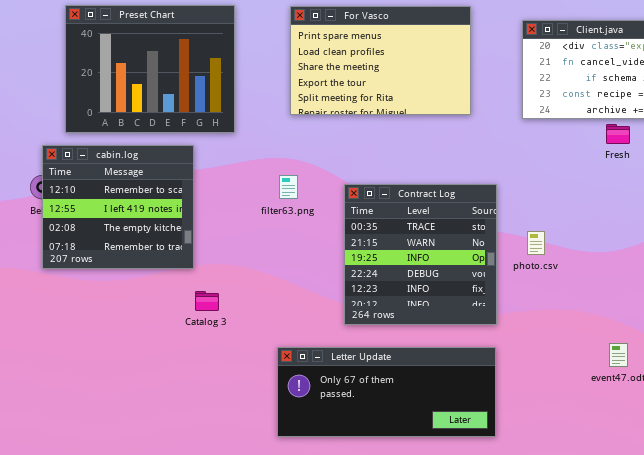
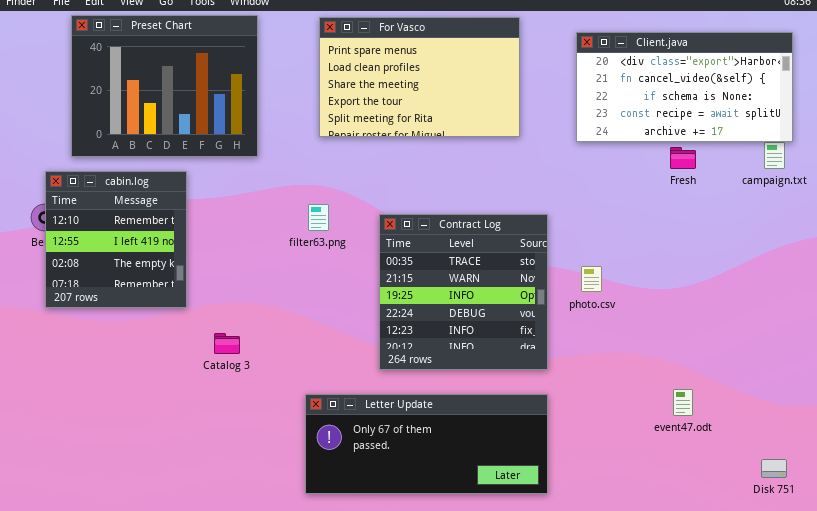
cabin.log: [42,145,194,269] -> [45,171,187,308], resized

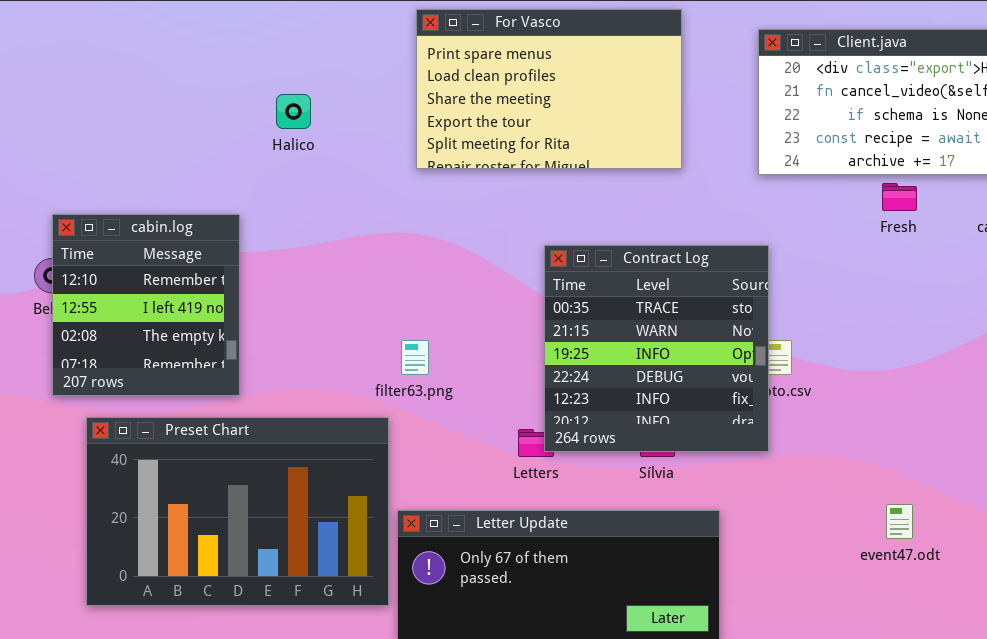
Preset Chart: [71,15,258,157] -> [86,417,389,606], moved, resized
filter63.png: [308,204,329,231] -> [401,340,429,375], moved
Contract Log: [379,214,548,370] -> [544,245,769,452], moved

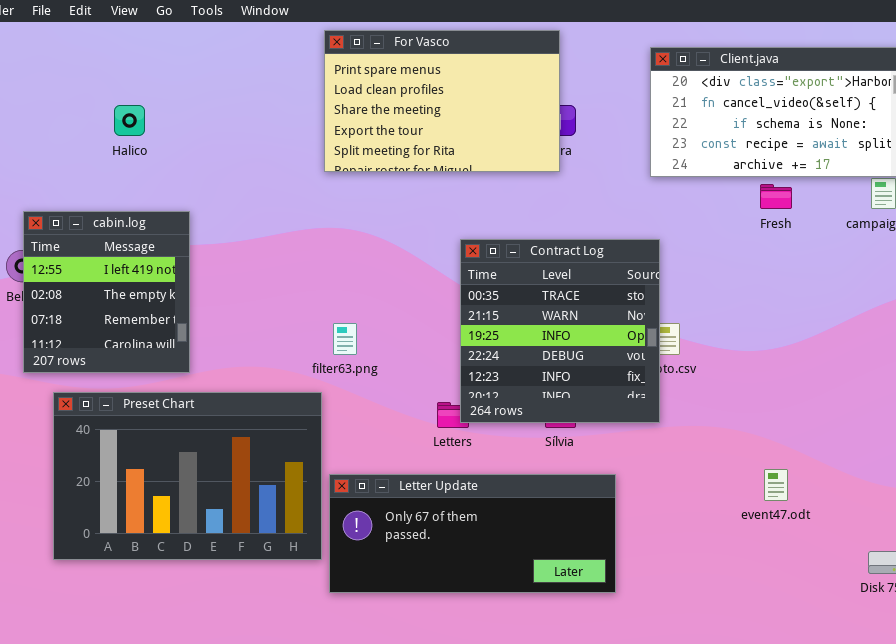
For Vasco: [416,9,682,169] -> [324,30,560,172], moved
Halico: [276,94,311,129] -> [114,105,145,136], moved
cabin.log: [52,214,240,396] -> [23,211,190,373], scrolled down 1 row

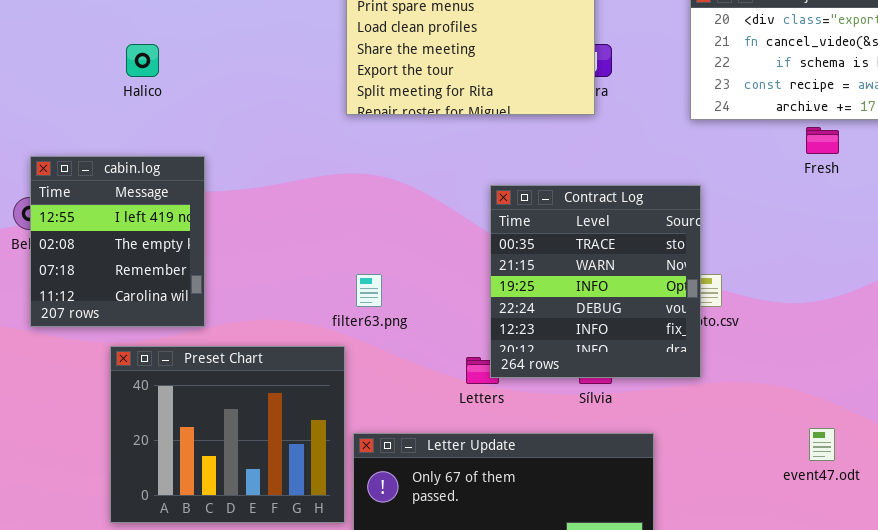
Preset Chart: [53,392,322,560] -> [110,346,345,523], resized

